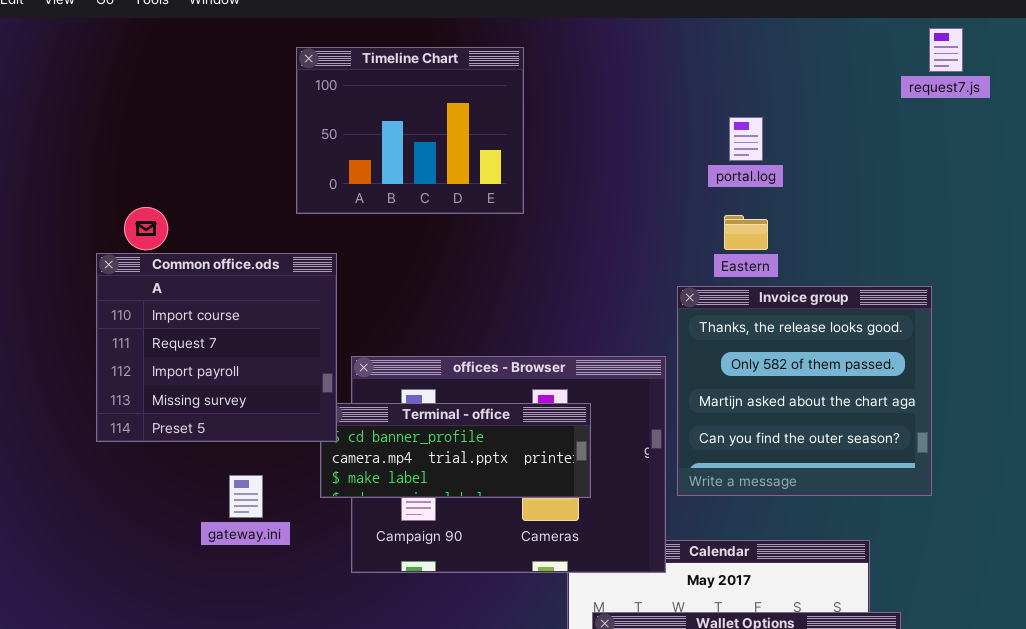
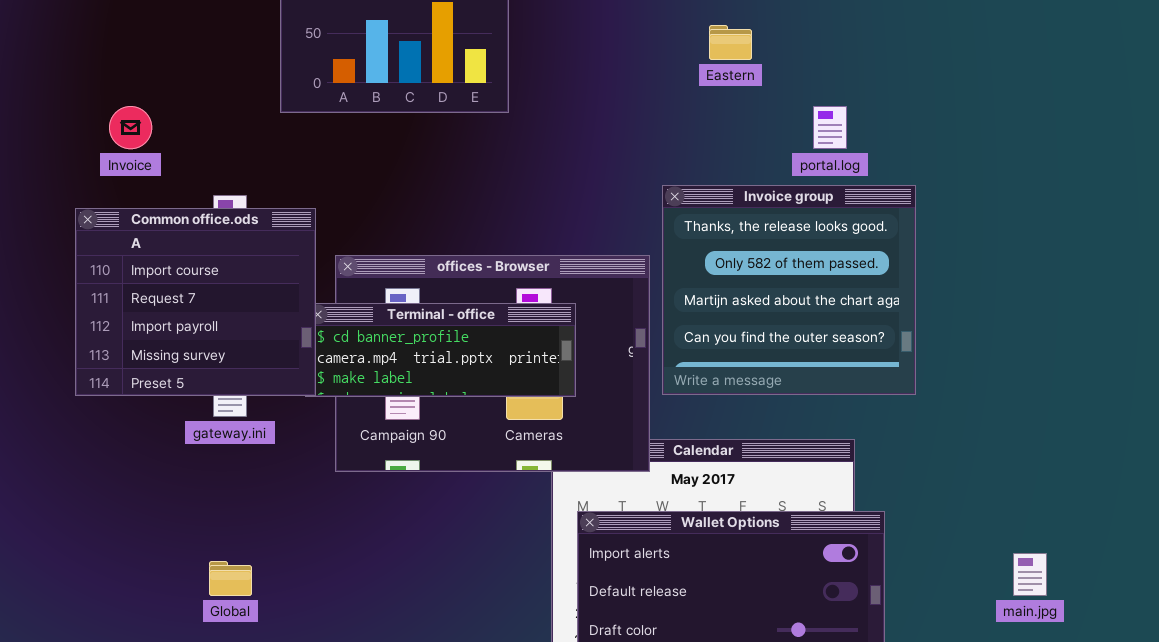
portal.log: [729,117,763,161] -> [813,106,847,149], moved
Eastern: [724,215,768,250] -> [709,25,752,60], moved
Common office.ods: [96,253,337,442] -> [75,208,316,396], moved

